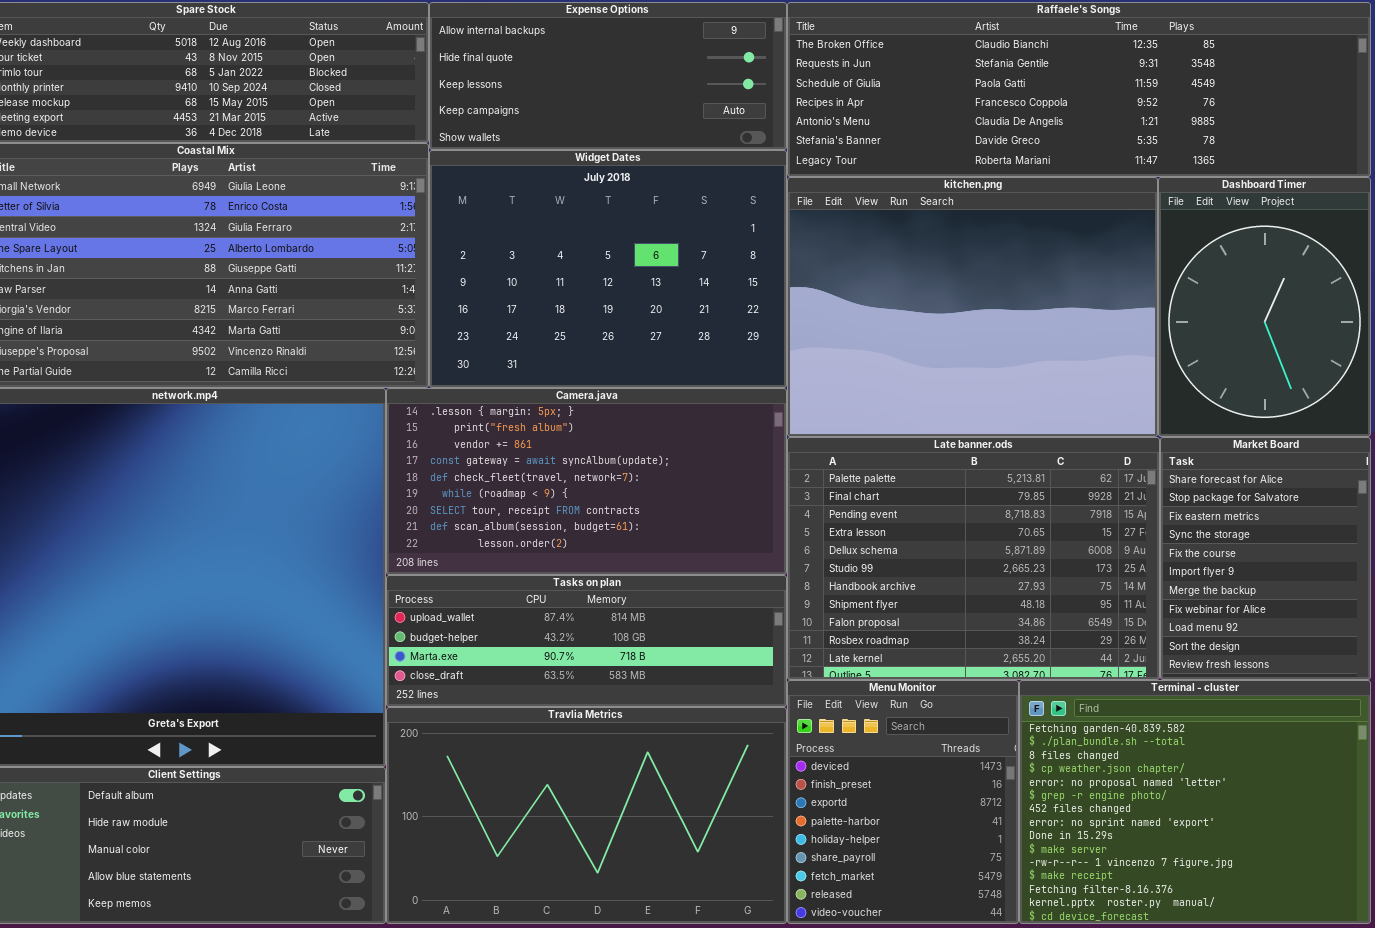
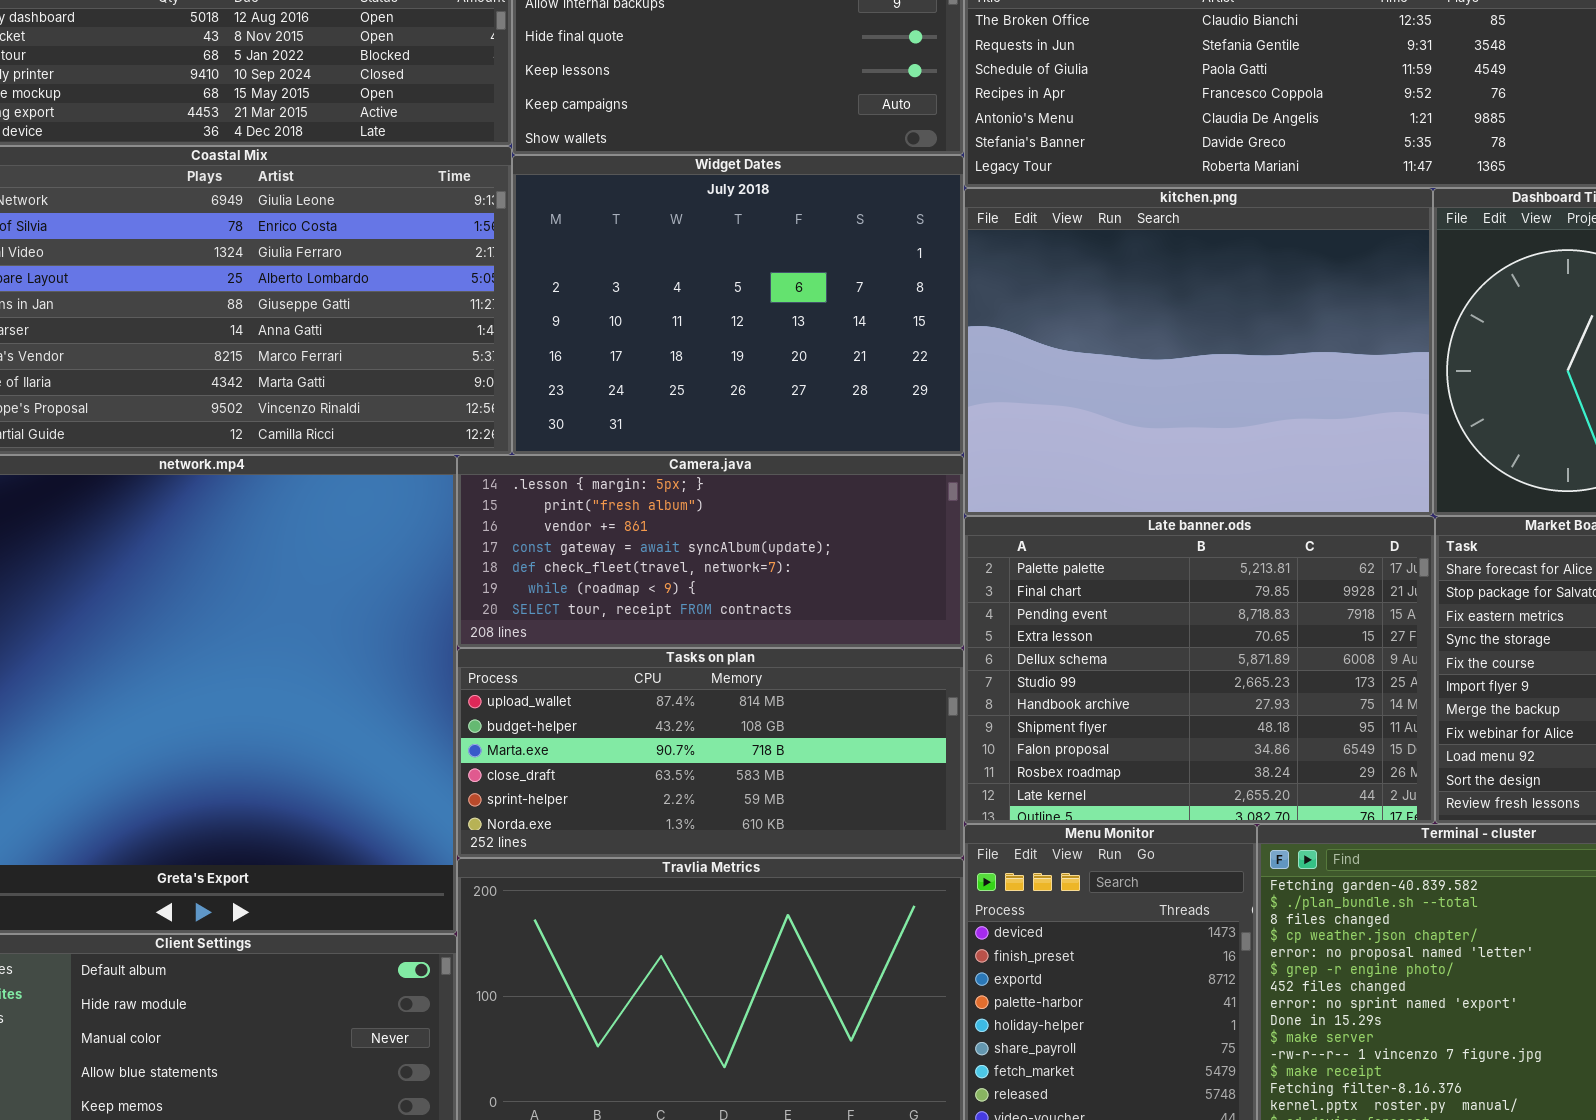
Camera.java: [386,388,787,575] -> [457,455,964,648], resized
Tasks on plan: [386,575,787,707] -> [457,648,964,858], resized

